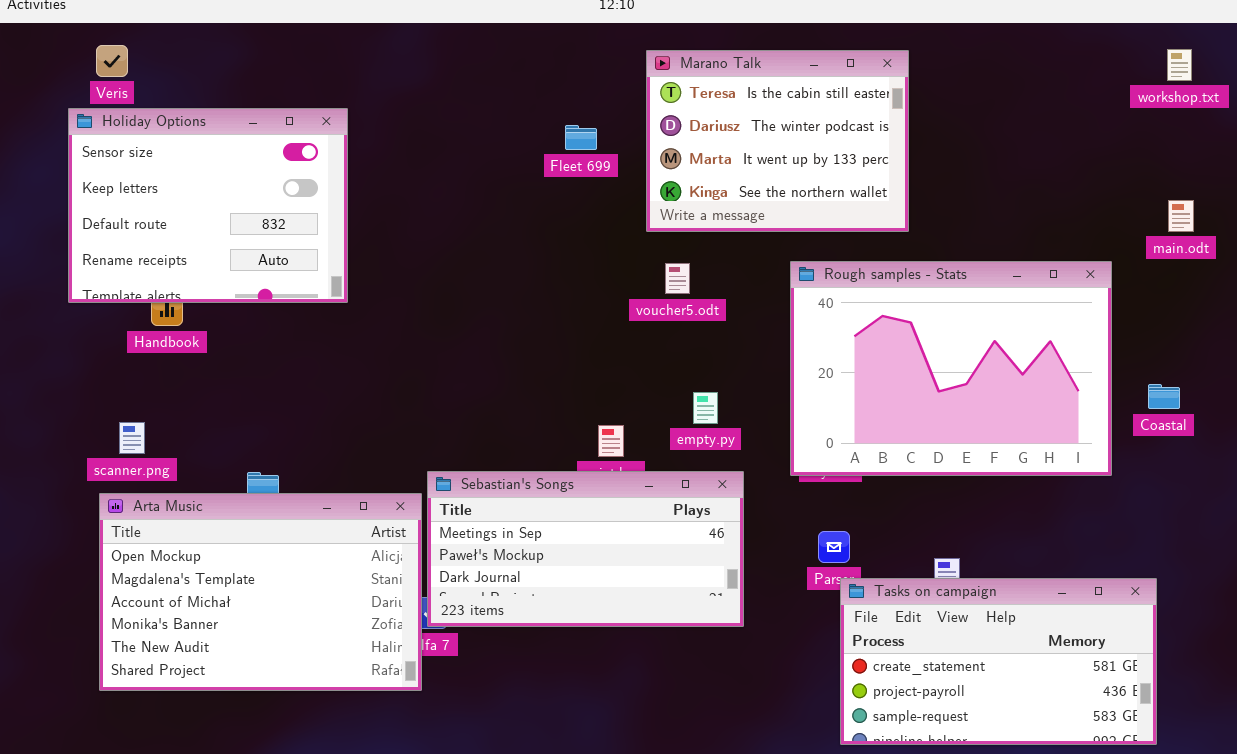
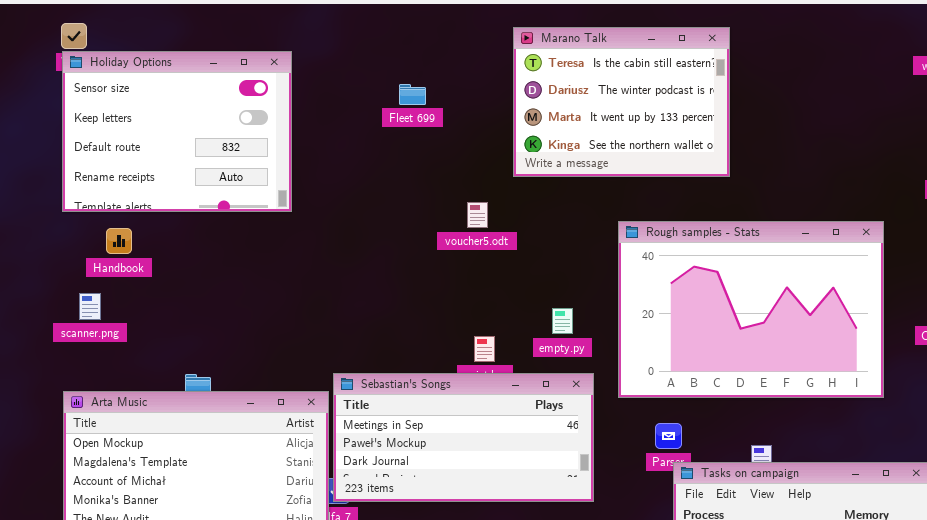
Holiday Options: [68,108,348,303] -> [62,51,292,212], moved
Fleet 699: [565,125,597,150] -> [399,84,426,105], moved
Rough samples - Stats: [790,261,1112,476] -> [618,221,884,398], moved
voucher5.odt: [665,263,690,294] -> [467,202,488,228], moved
scanner.png: [119,422,145,454] -> [79,293,101,320], moved

